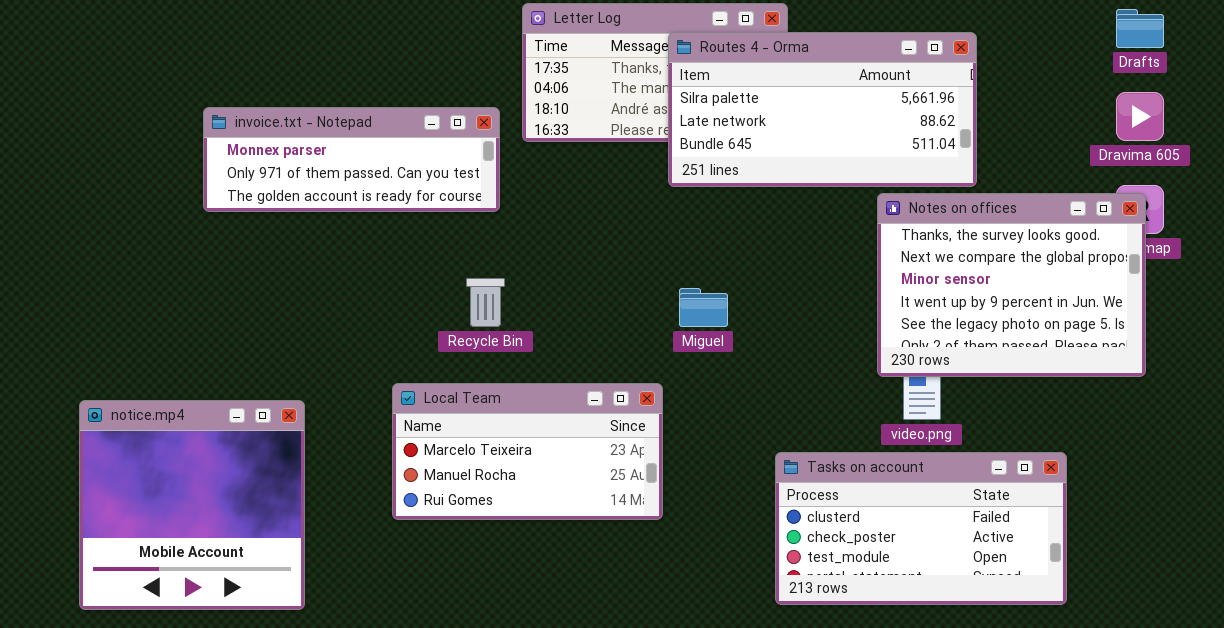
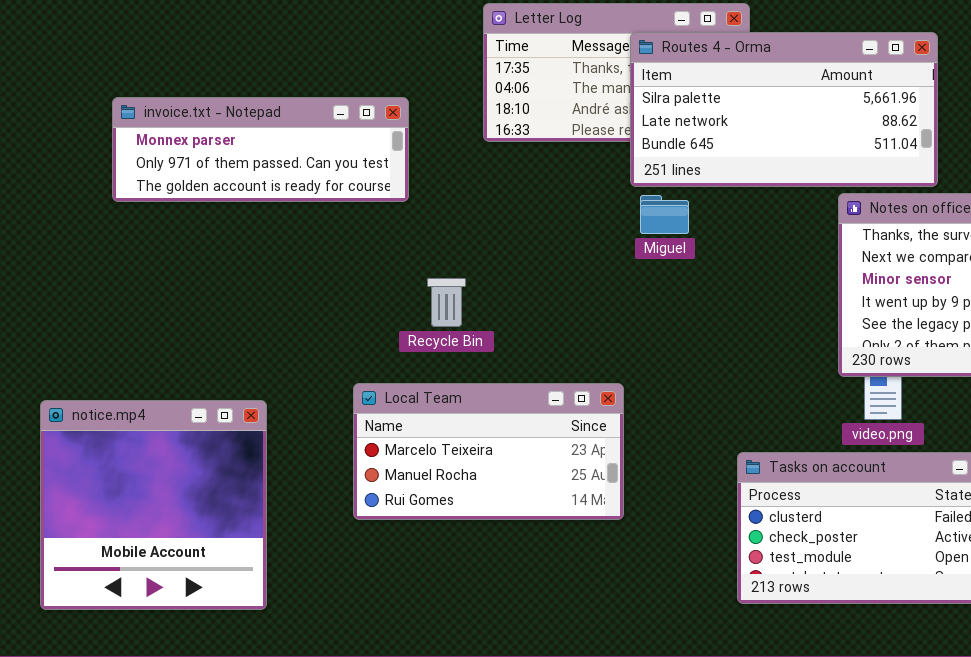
invoice.txt - Notepad: [203,107,500,212] -> [112,97,409,202], moved
Miguel: [679,288,728,327] -> [640,195,689,234], moved

